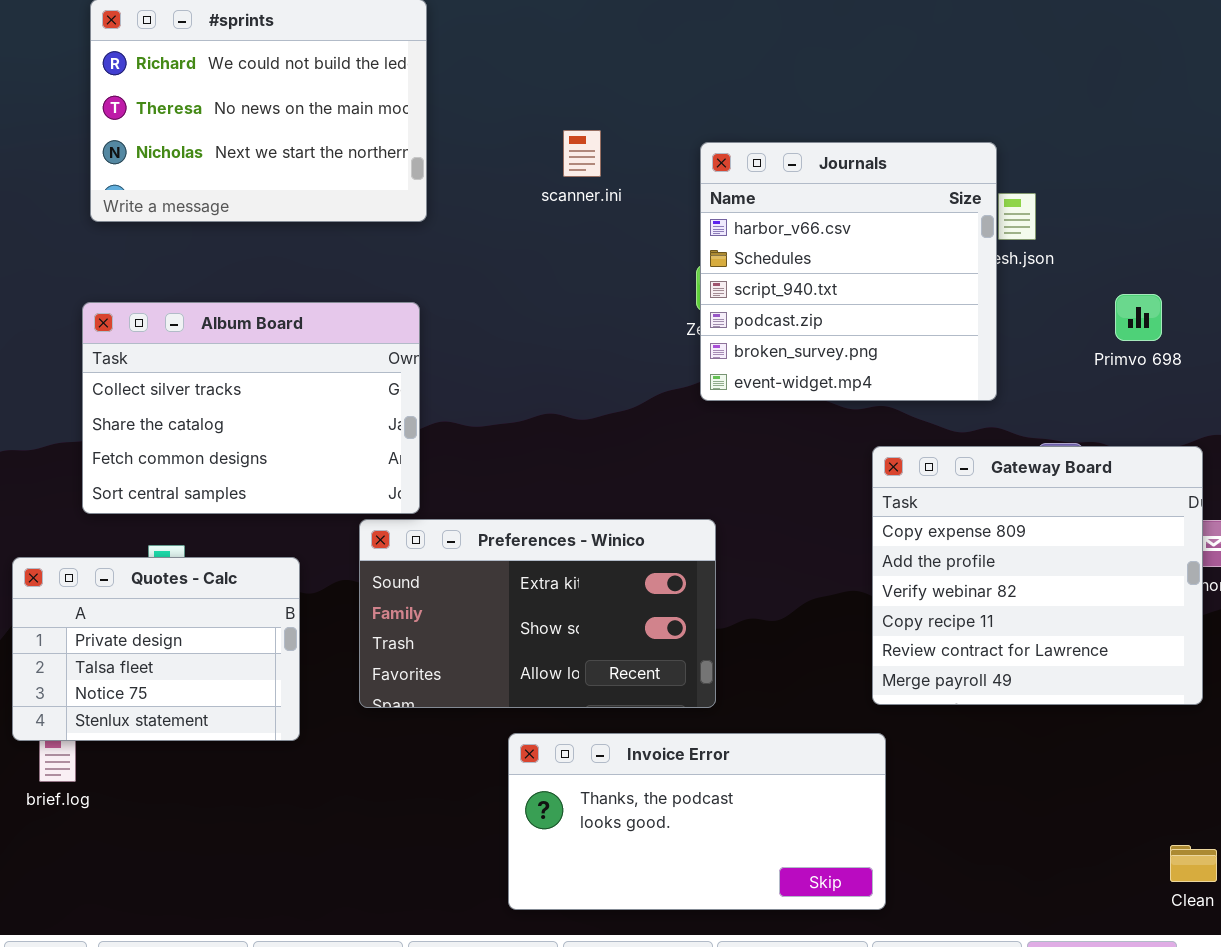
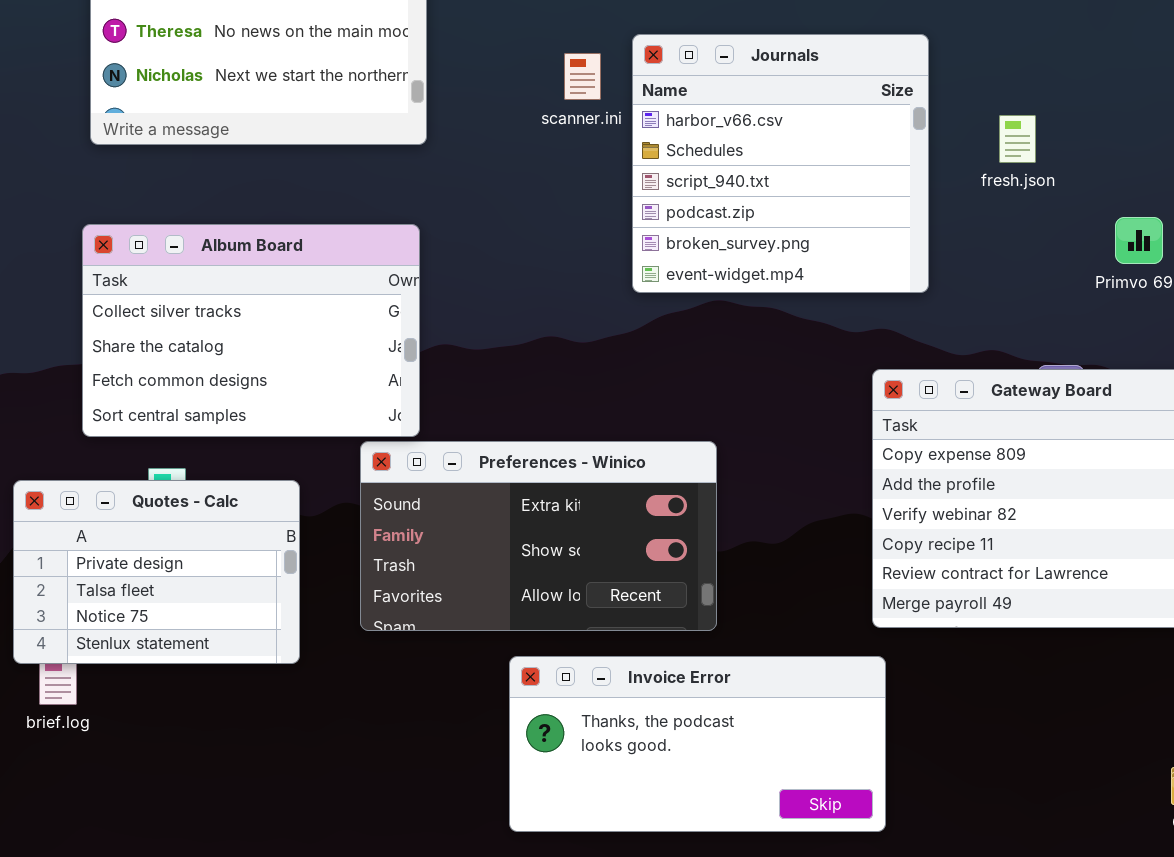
Journals: [700,142,997,401] -> [632,34,929,293], moved

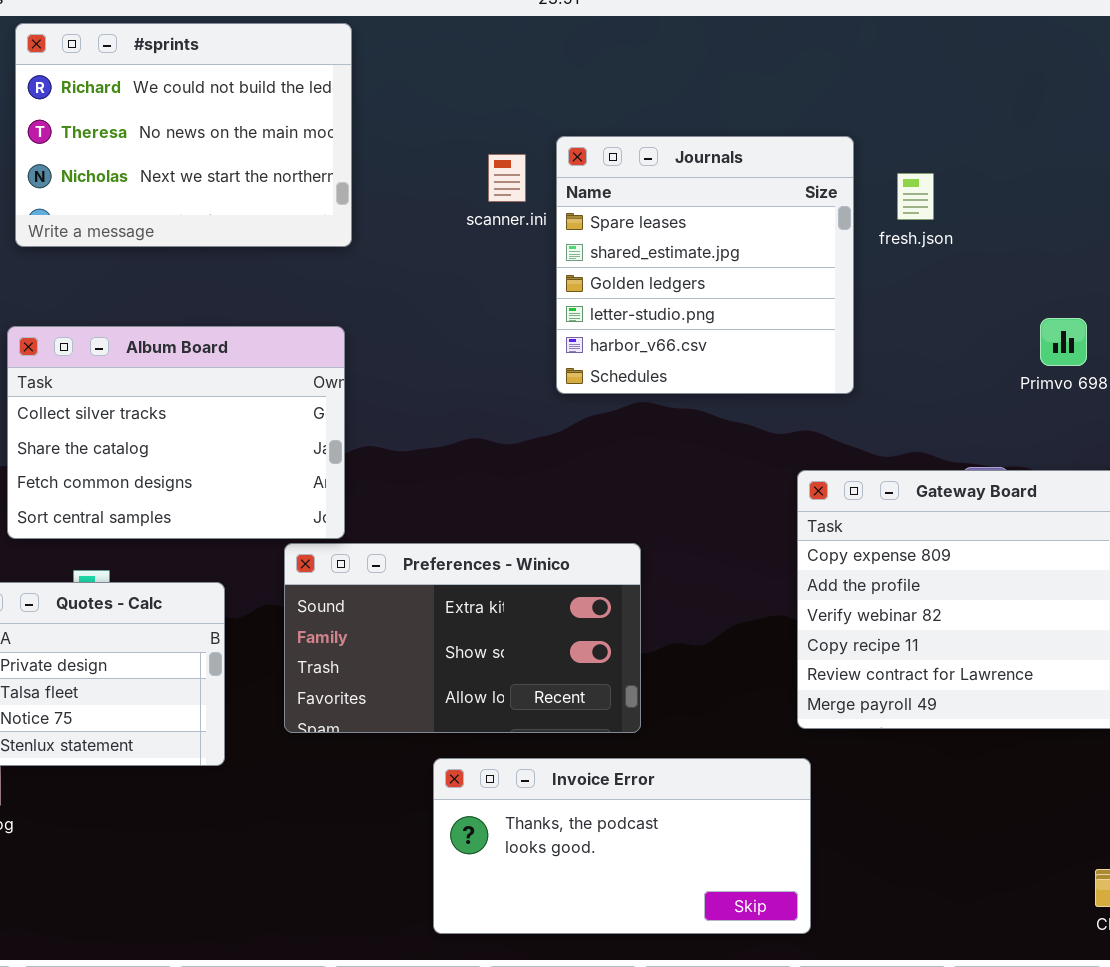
Journals: [632,34,929,293] -> [556,136,854,394], scrolled up 4 rows
fresh.json: [999,115,1036,163] -> [897,173,934,220], moved

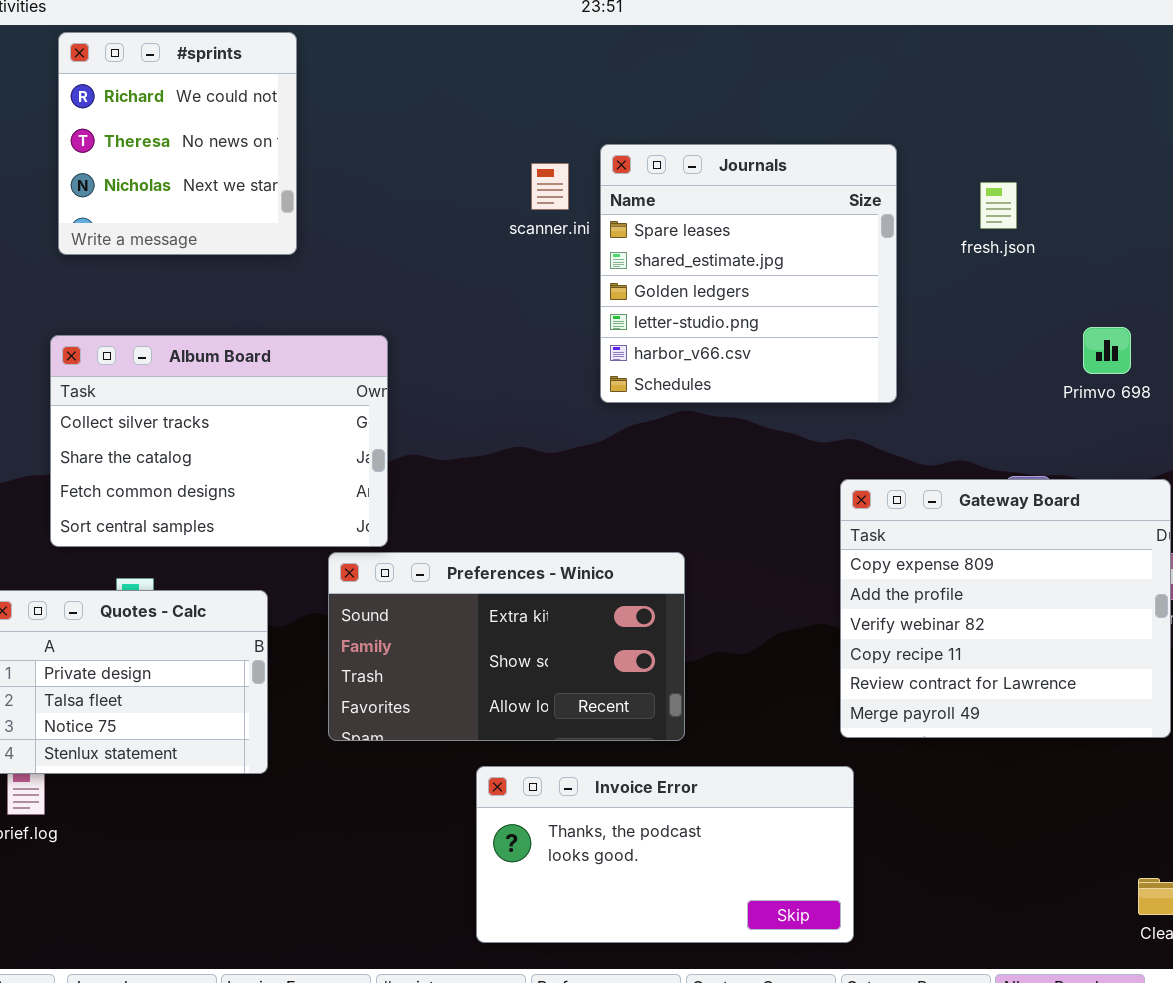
#sprints: [15,23,352,247] -> [58,32,297,255], resized
fresh.json: [897,173,934,220] -> [980,182,1017,229], moved

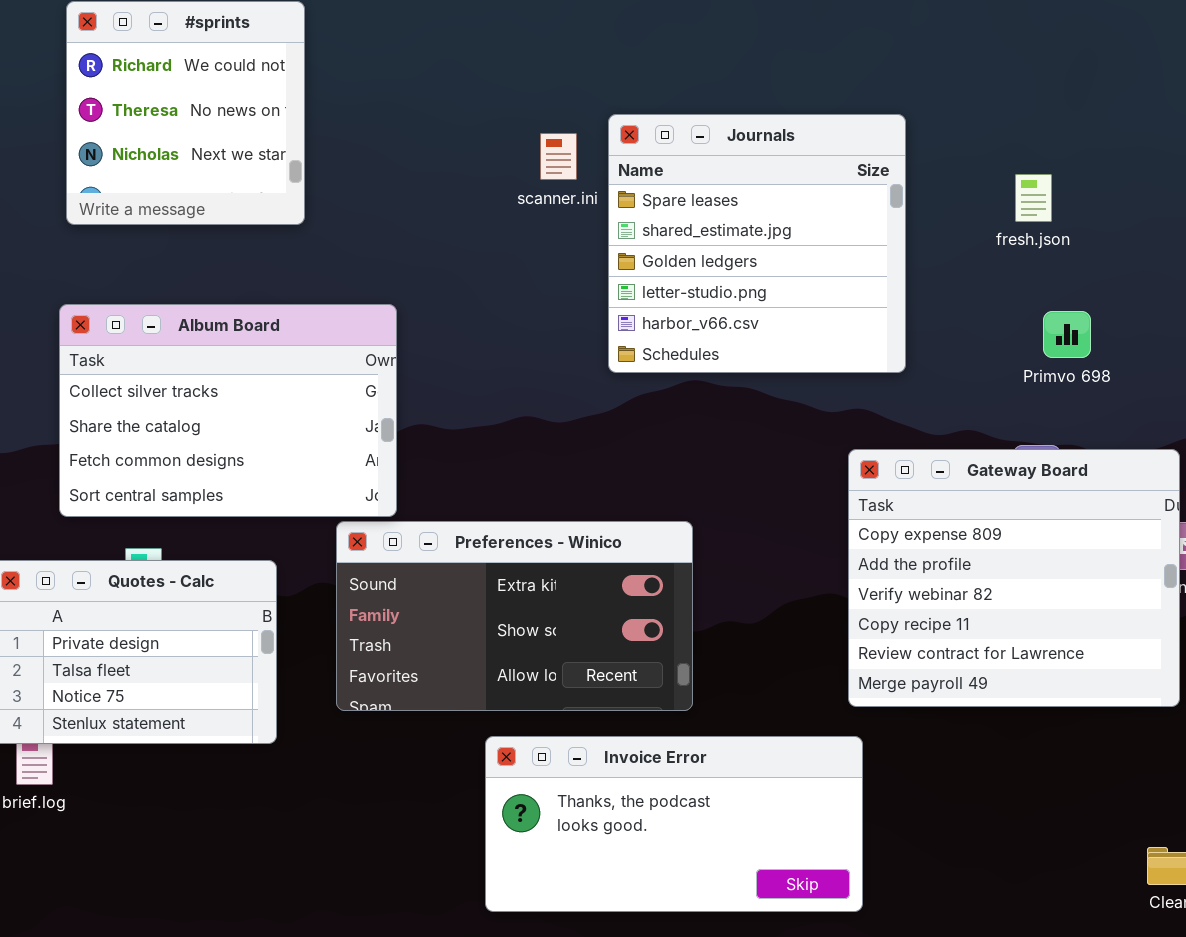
fresh.json: [980,182,1017,229] -> [1015,174,1052,222], moved
Primvo 698: [1083,327,1131,374] -> [1043,311,1091,358], moved

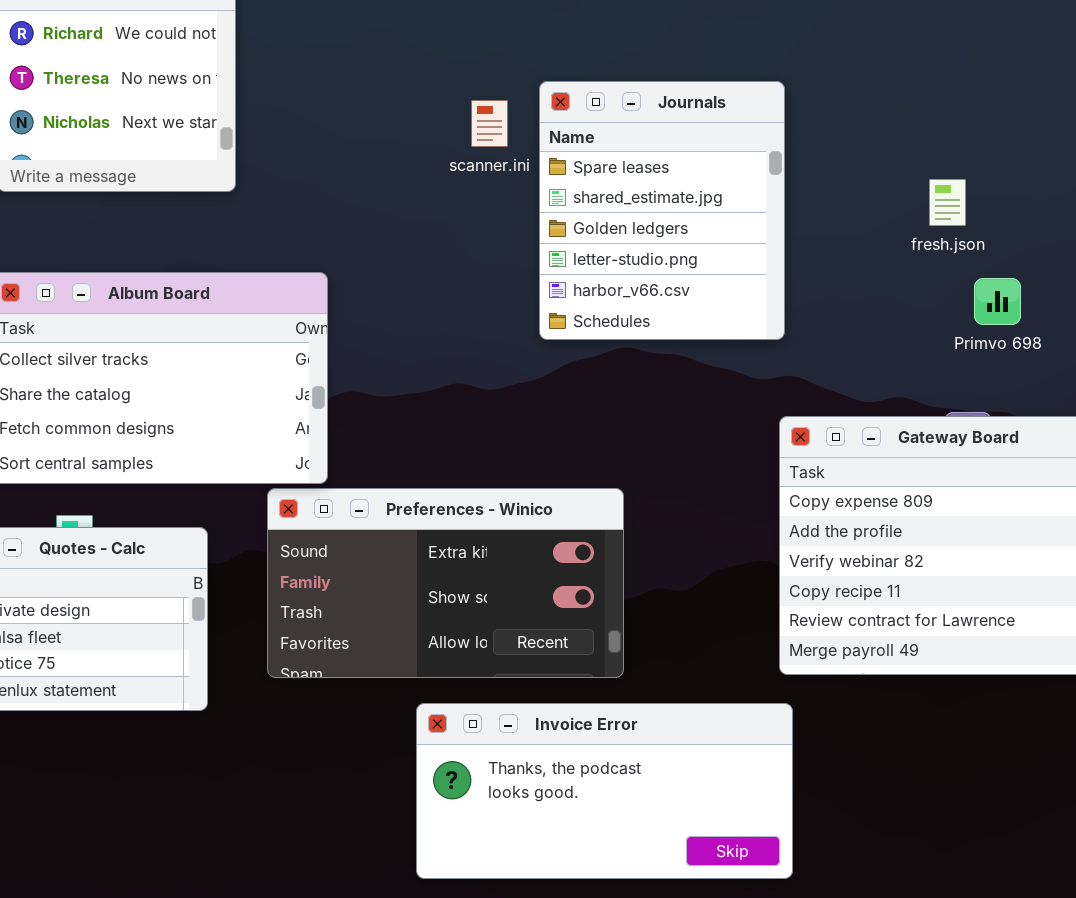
Journals: [608,114,906,373] -> [539,81,785,340], resized
fresh.json: [1015,174,1052,222] -> [929,179,966,226], moved

